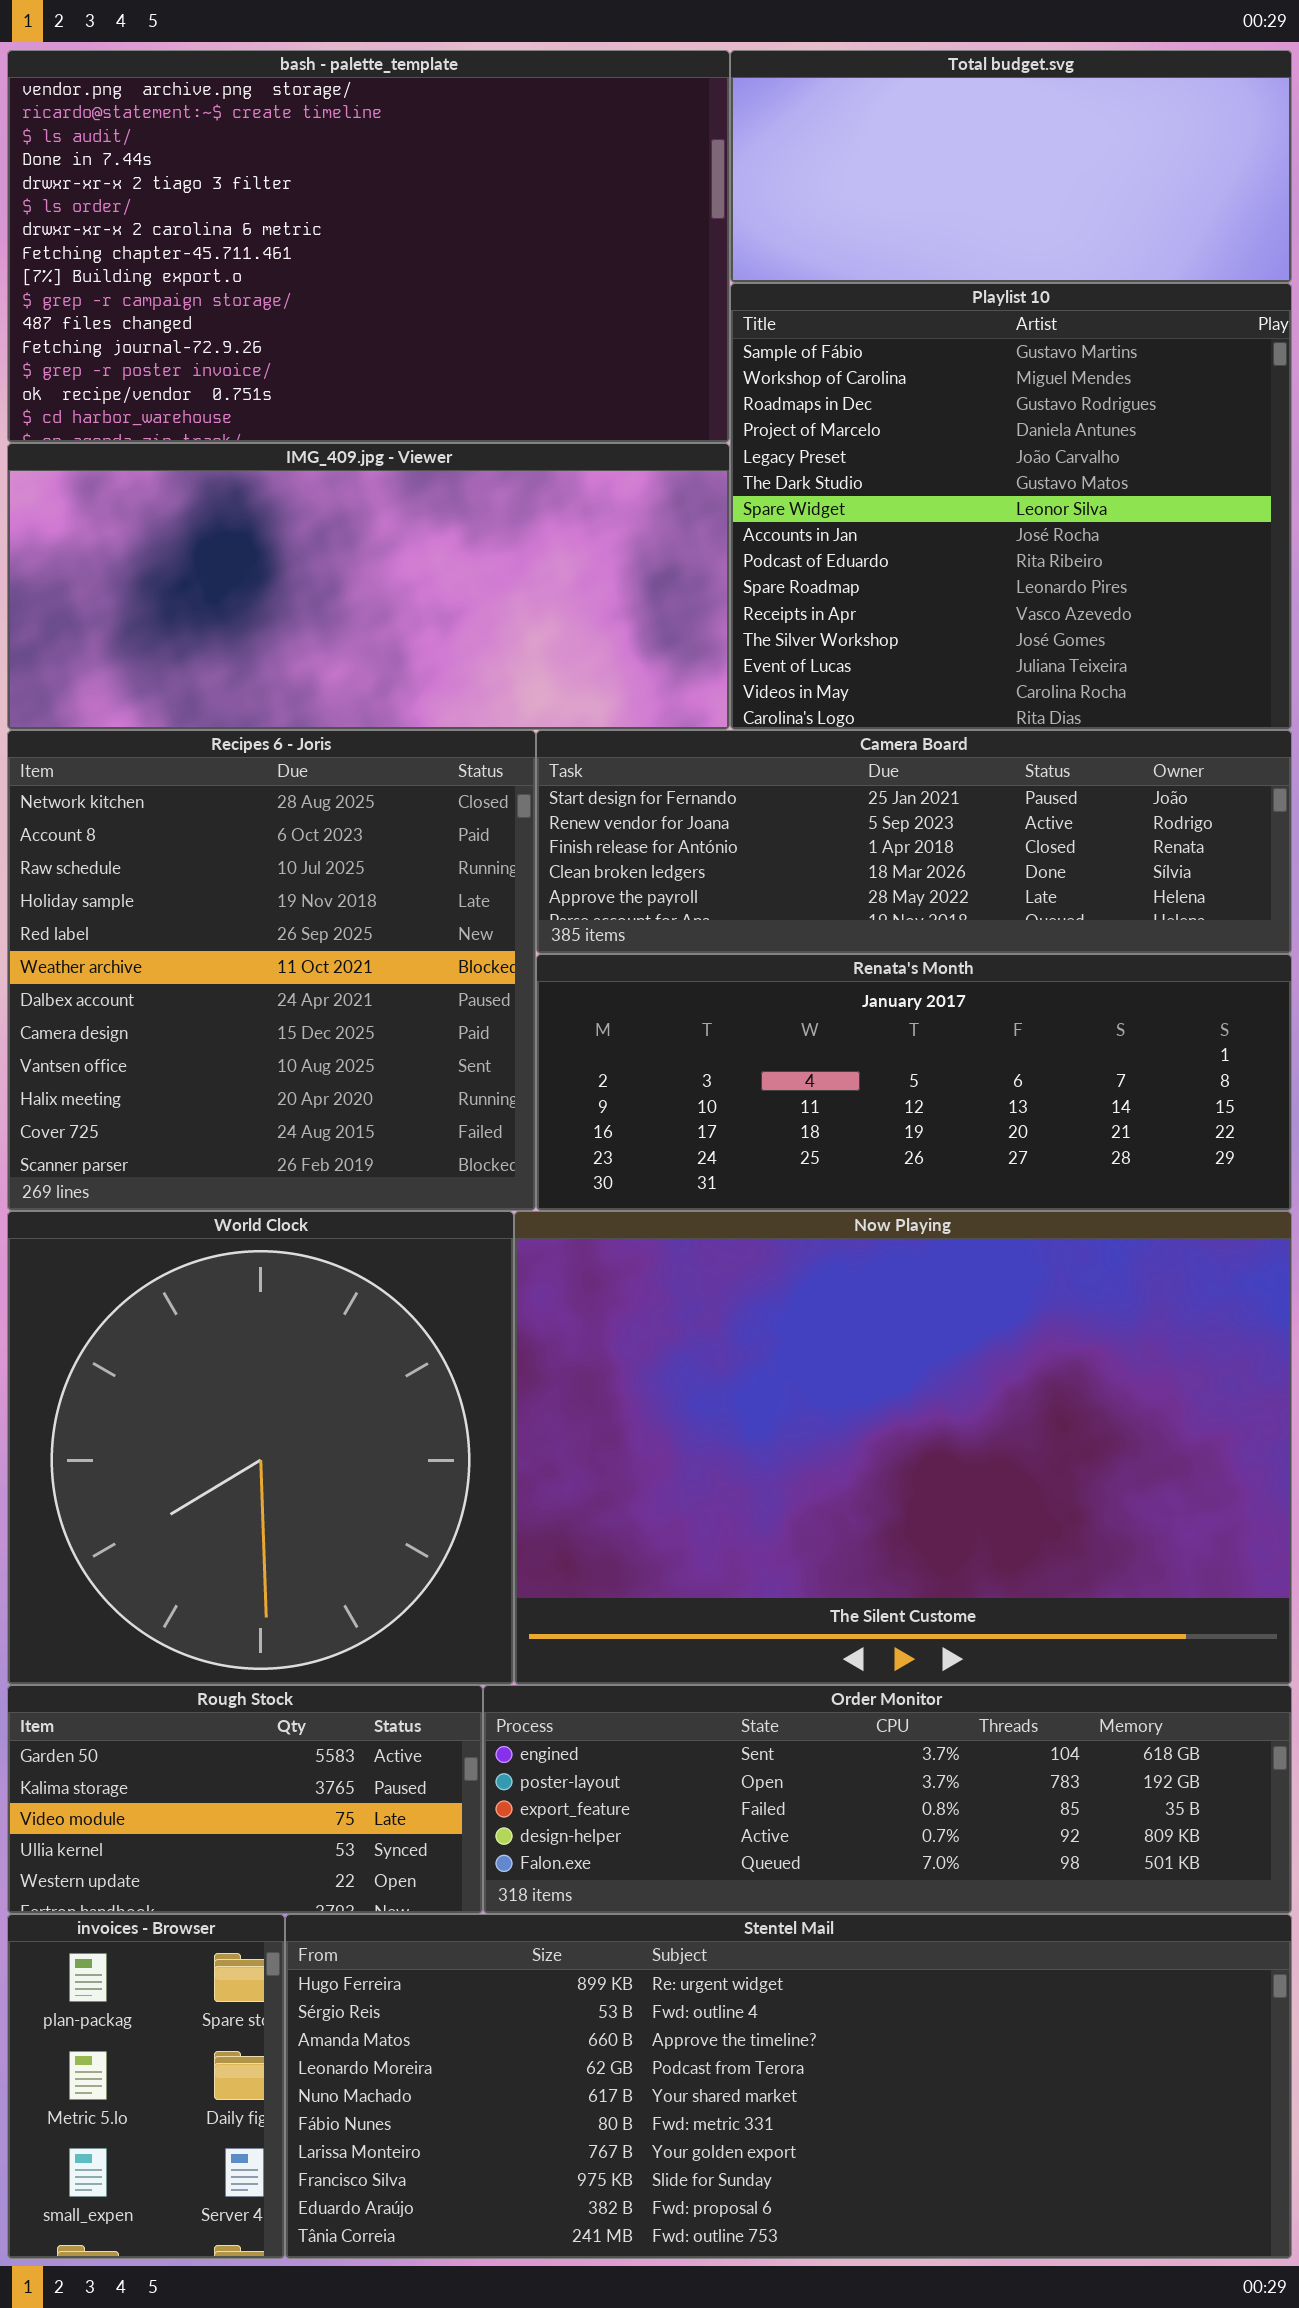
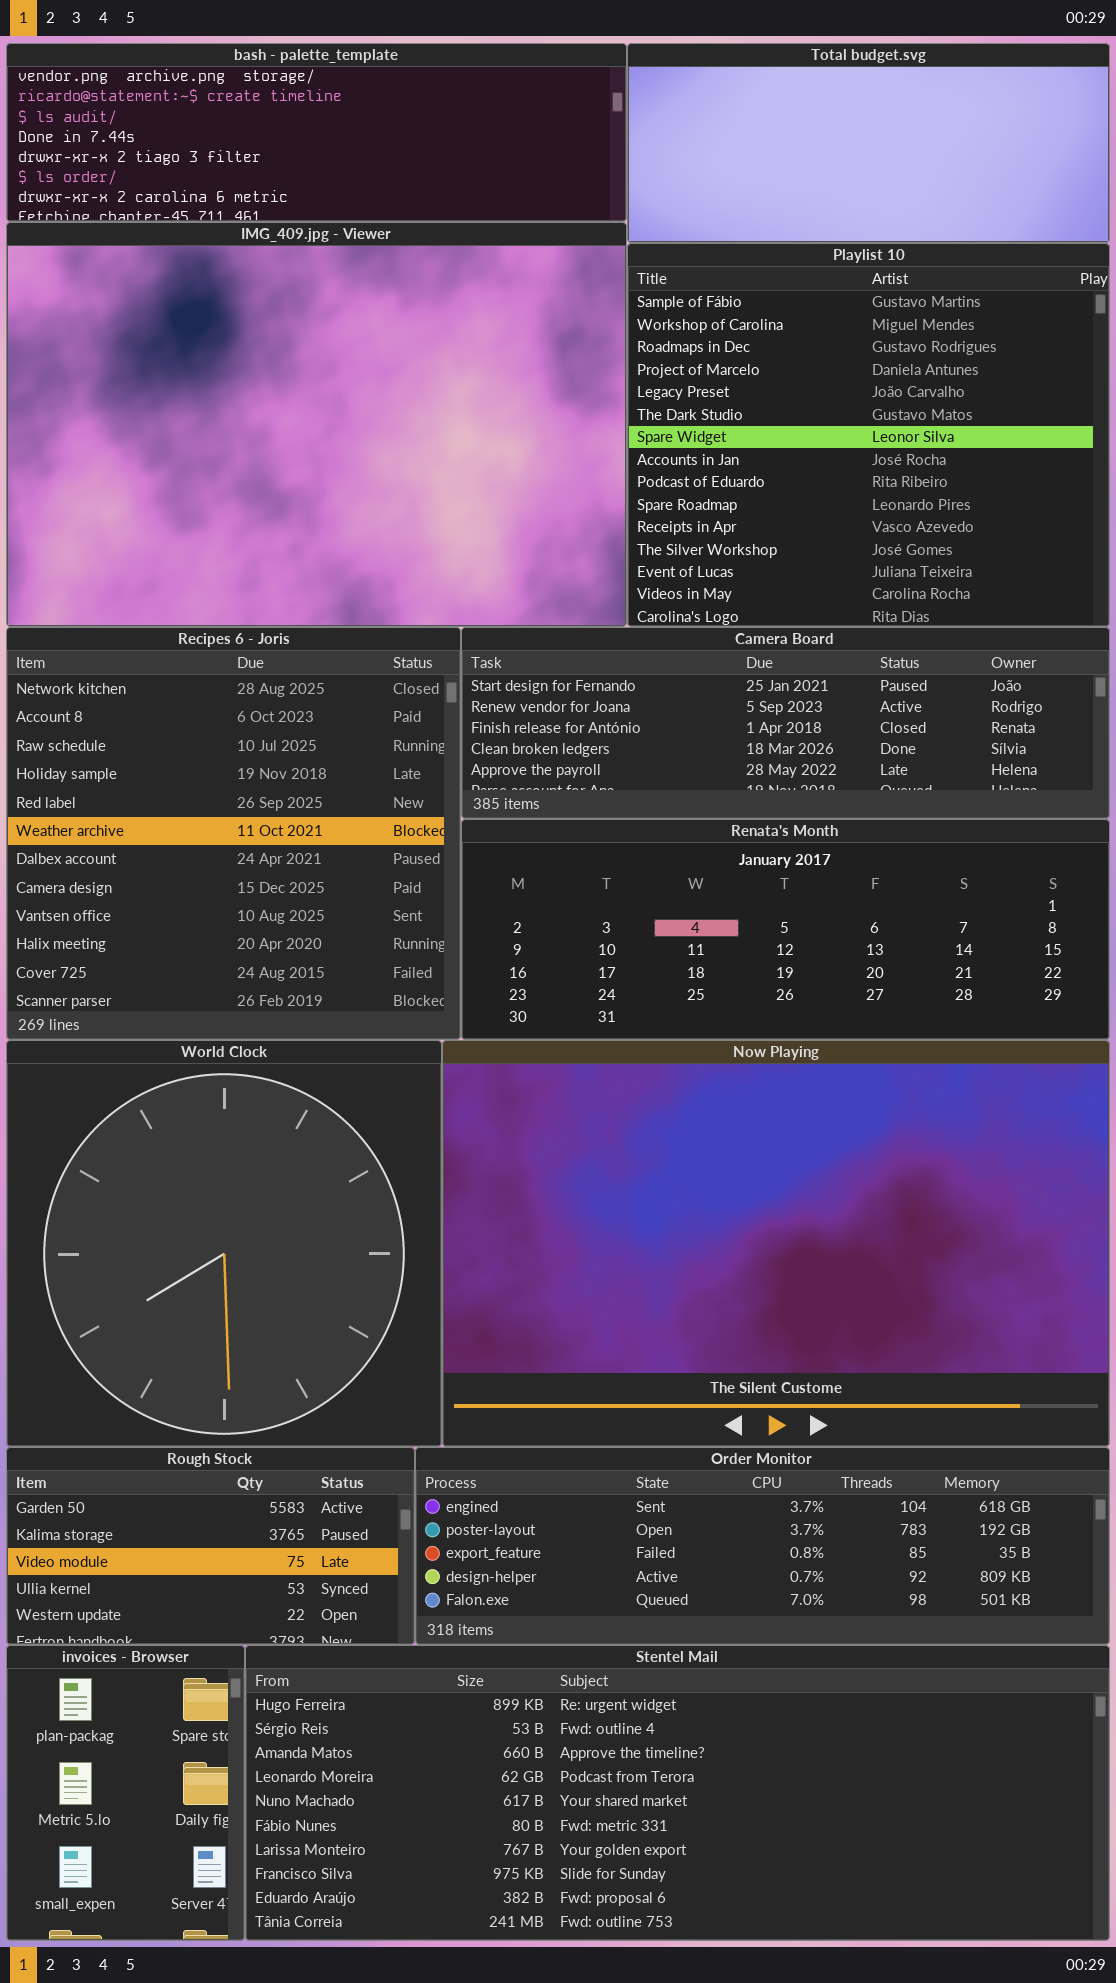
bash - palette_template: [7,50,730,443] -> [6,43,627,222], resized
IMG_409.jpg - Viewer: [7,443,730,730] -> [6,222,627,627], resized

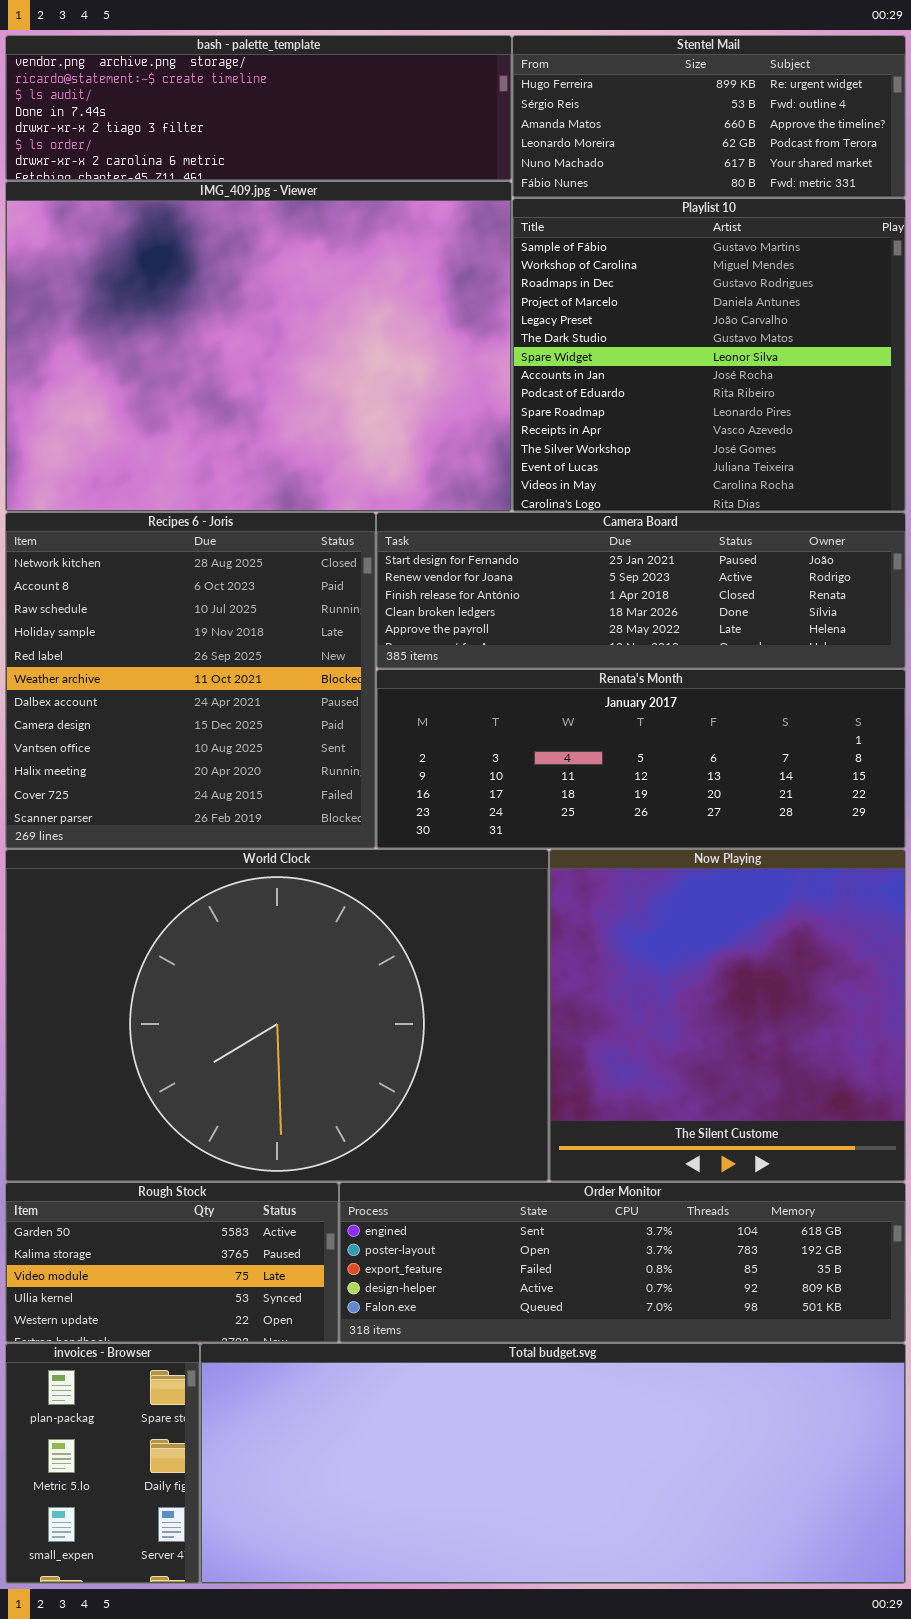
Total budget.svg: [627,43,1110,243] -> [200,1343,906,1584], moved, resized
World Clock: [6,1040,442,1447] -> [5,849,549,1182], resized
Now Playing: [442,1040,1110,1447] -> [549,849,906,1182], resized
Stentel Mail: [245,1645,1110,1941] -> [512,35,906,198], moved, resized

